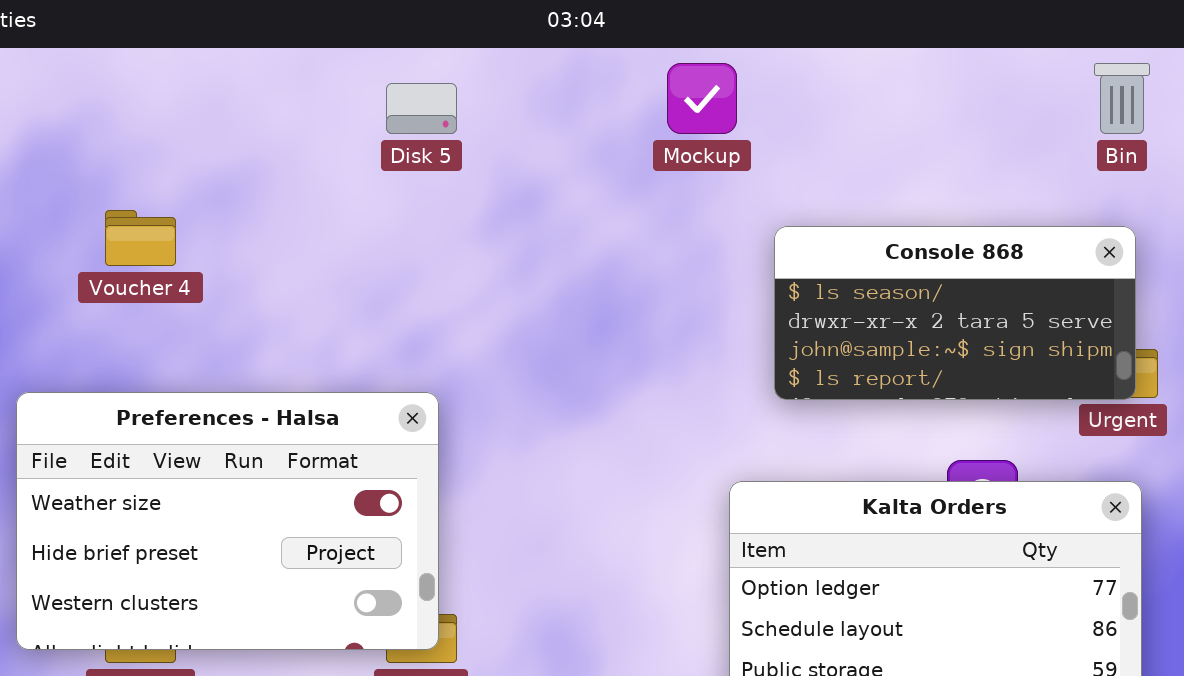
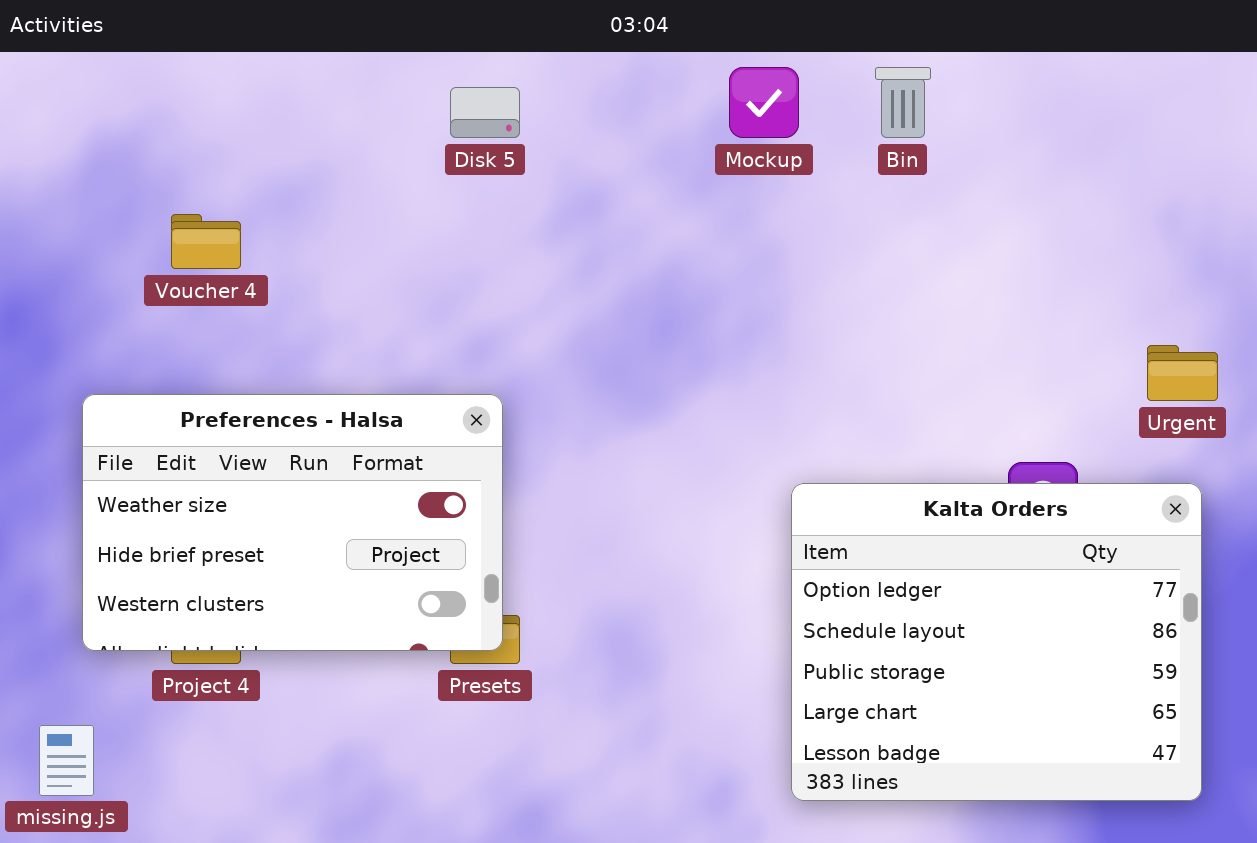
Bin: [1094,63,1150,134] -> [875,67,931,138], moved
Console 868: [774,226,1136,400] -> none, closed

